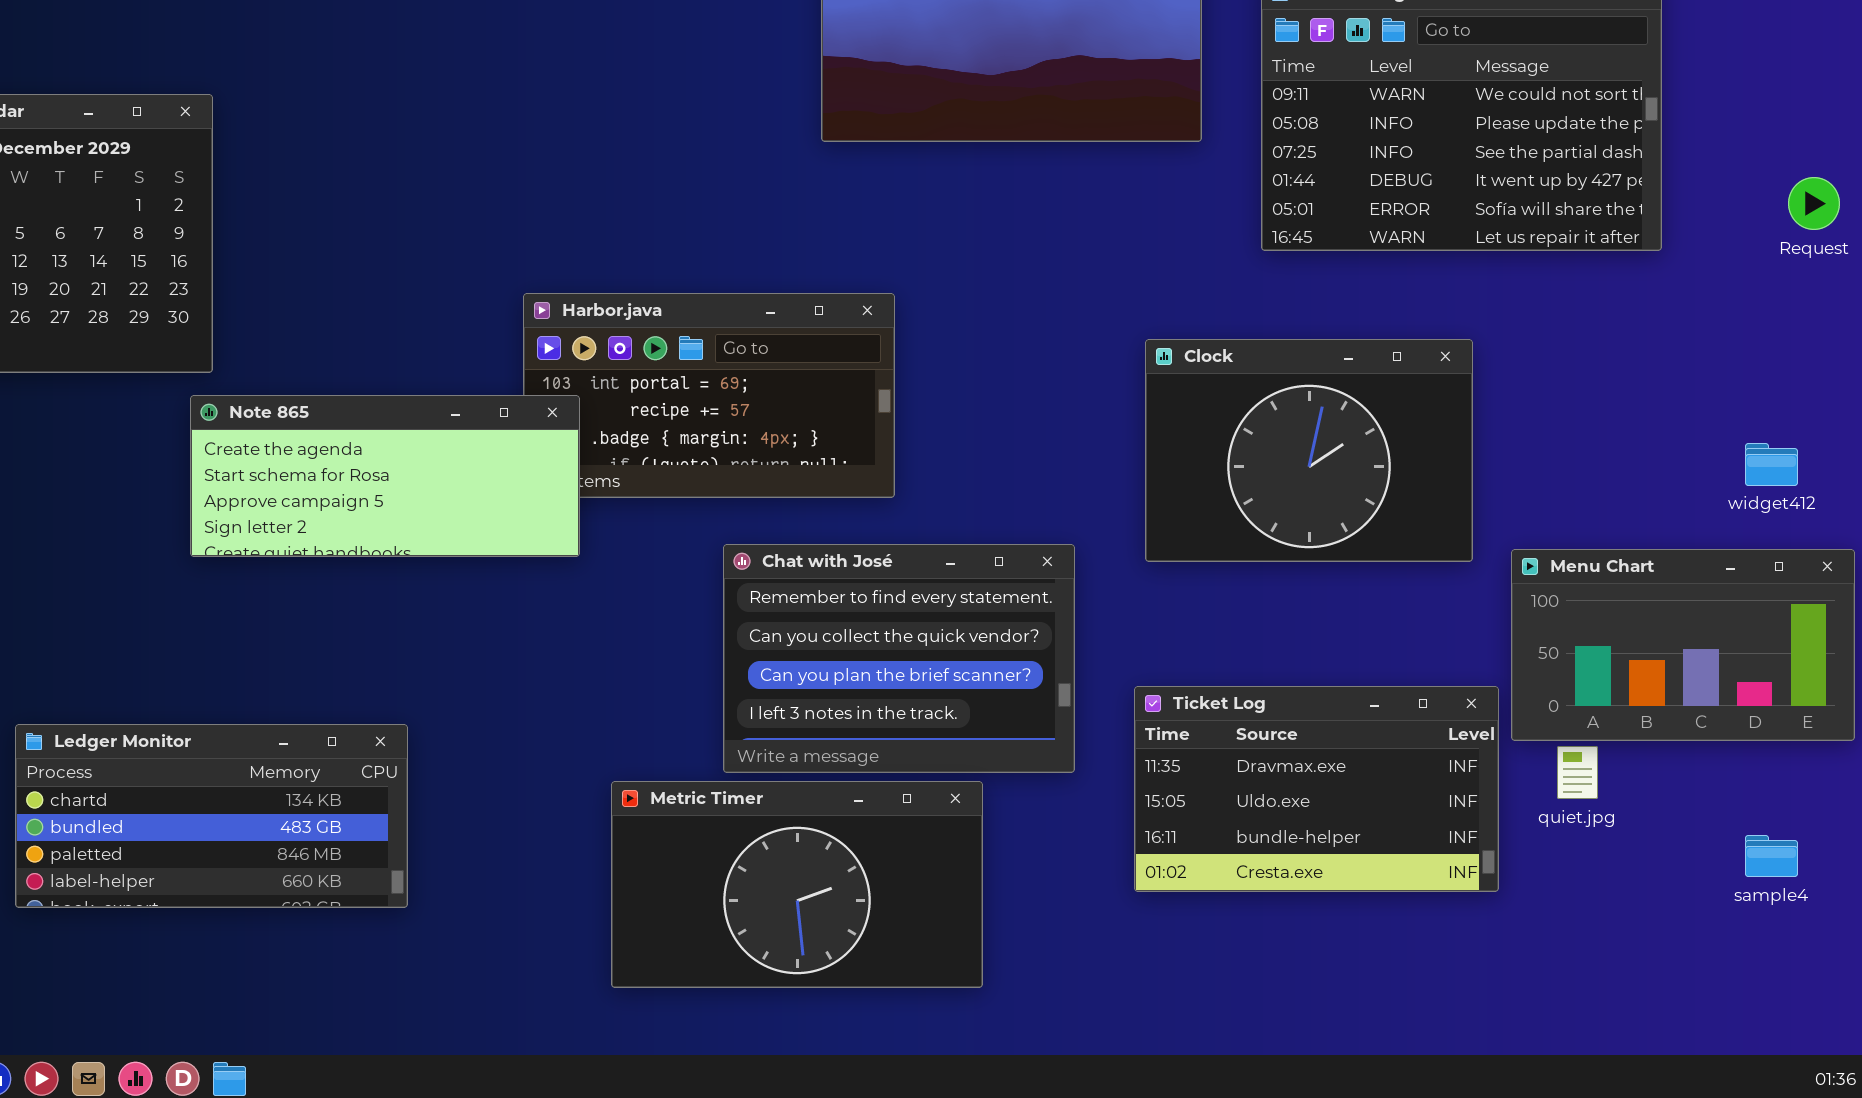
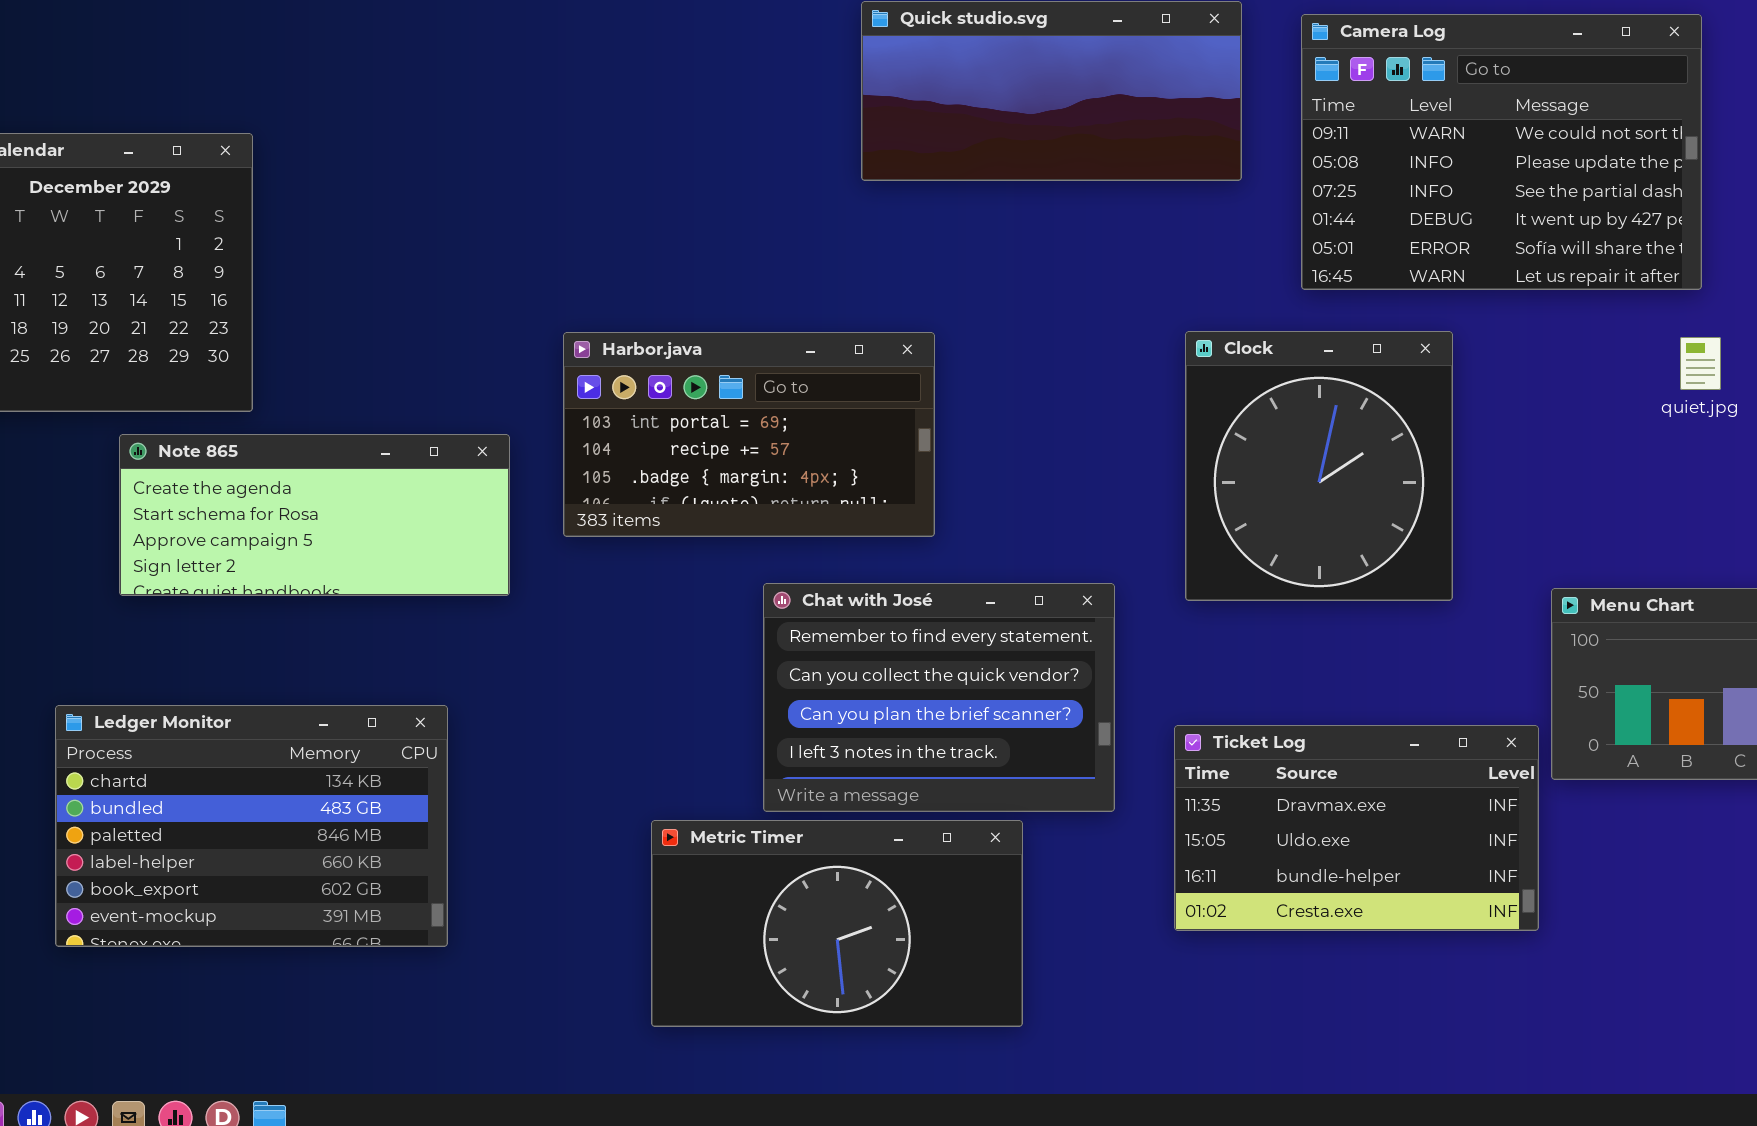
Clock: [1145,339,1473,562] -> [1185,331,1453,601], resized
Note 865: [190,395,580,557] -> [119,434,510,596], moved
Ledger Monitor: [15,724,408,908] -> [55,705,448,947], resized
quiet.jpg: [1557,746,1598,799] -> [1680,337,1721,390], moved

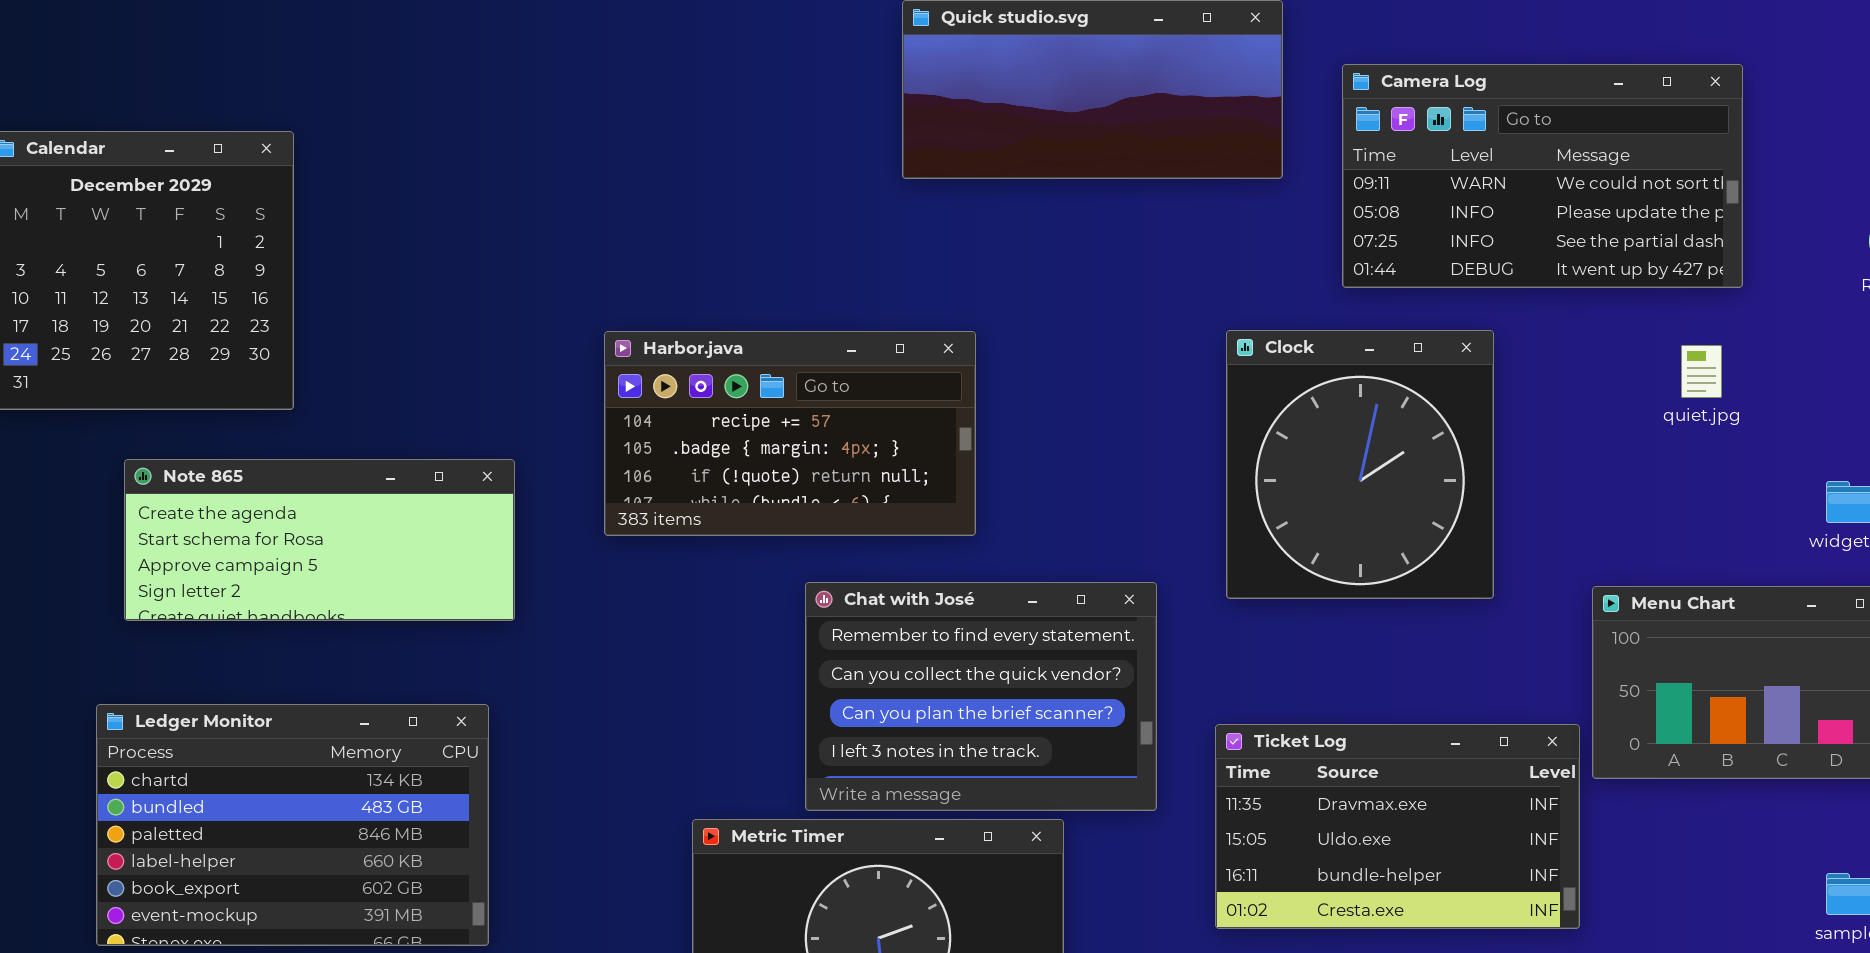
Camera Log: [1301,14,1702,290] -> [1342,64,1743,288], resized
Harbor.java: [563,332,935,537] -> [604,331,976,536], scrolled down 1 row
quiet.jpg: [1680,337,1721,390] -> [1681,345,1722,398], moved
Note 865: [119,434,510,596] -> [124,459,515,621], moved

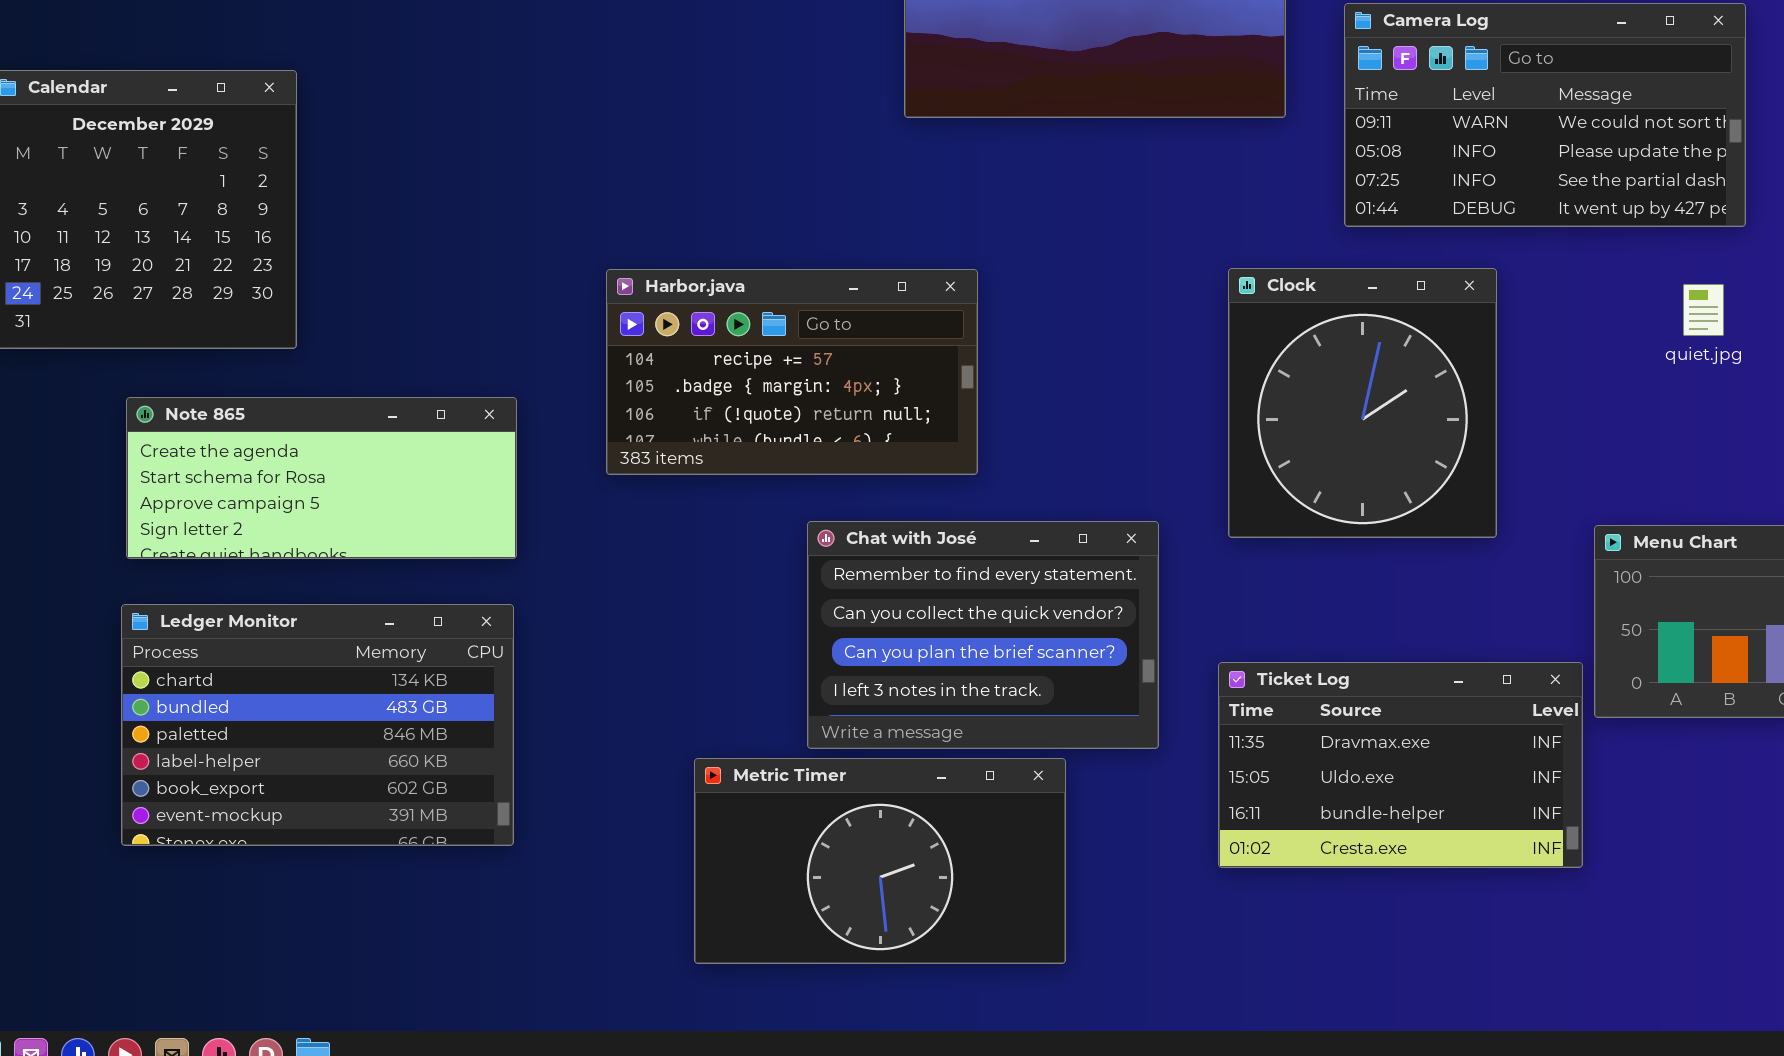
Ledger Monitor: [96,704,489,946] -> [121,604,514,846], moved

